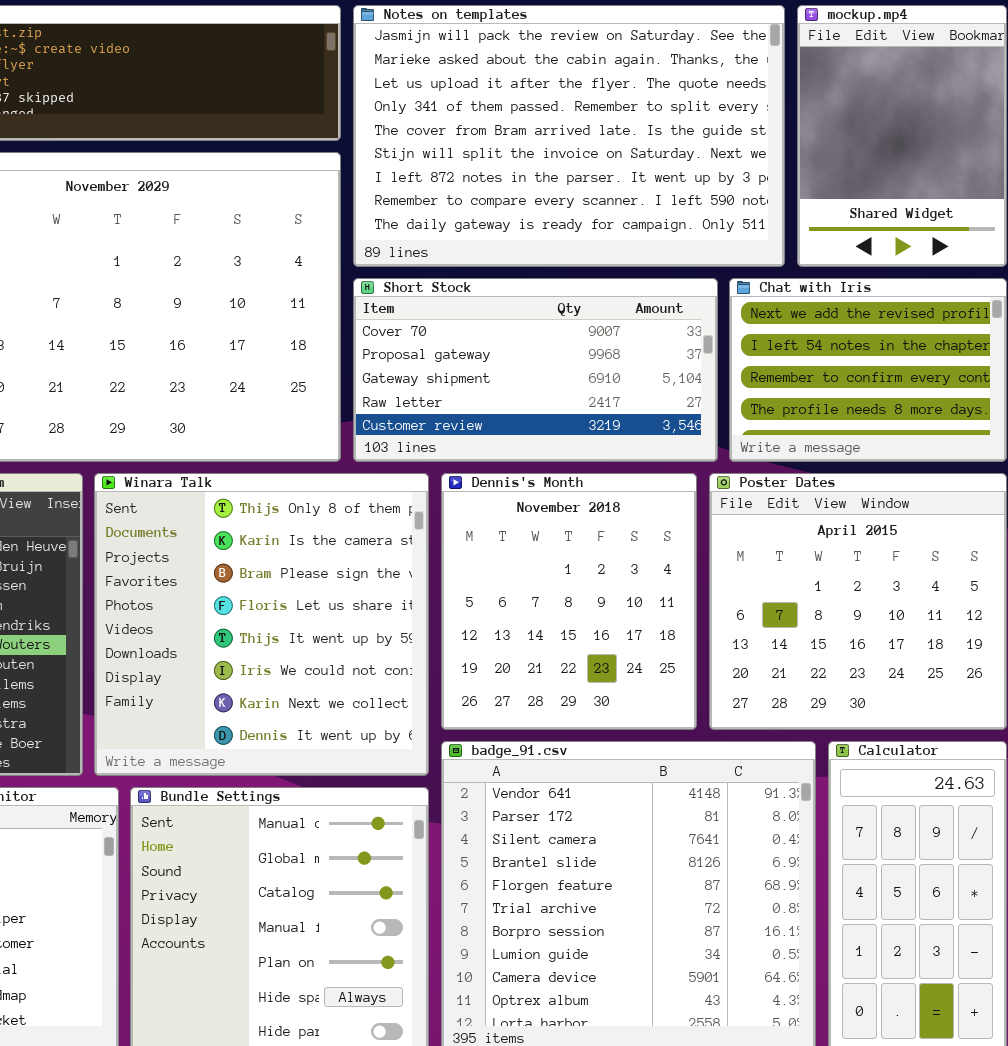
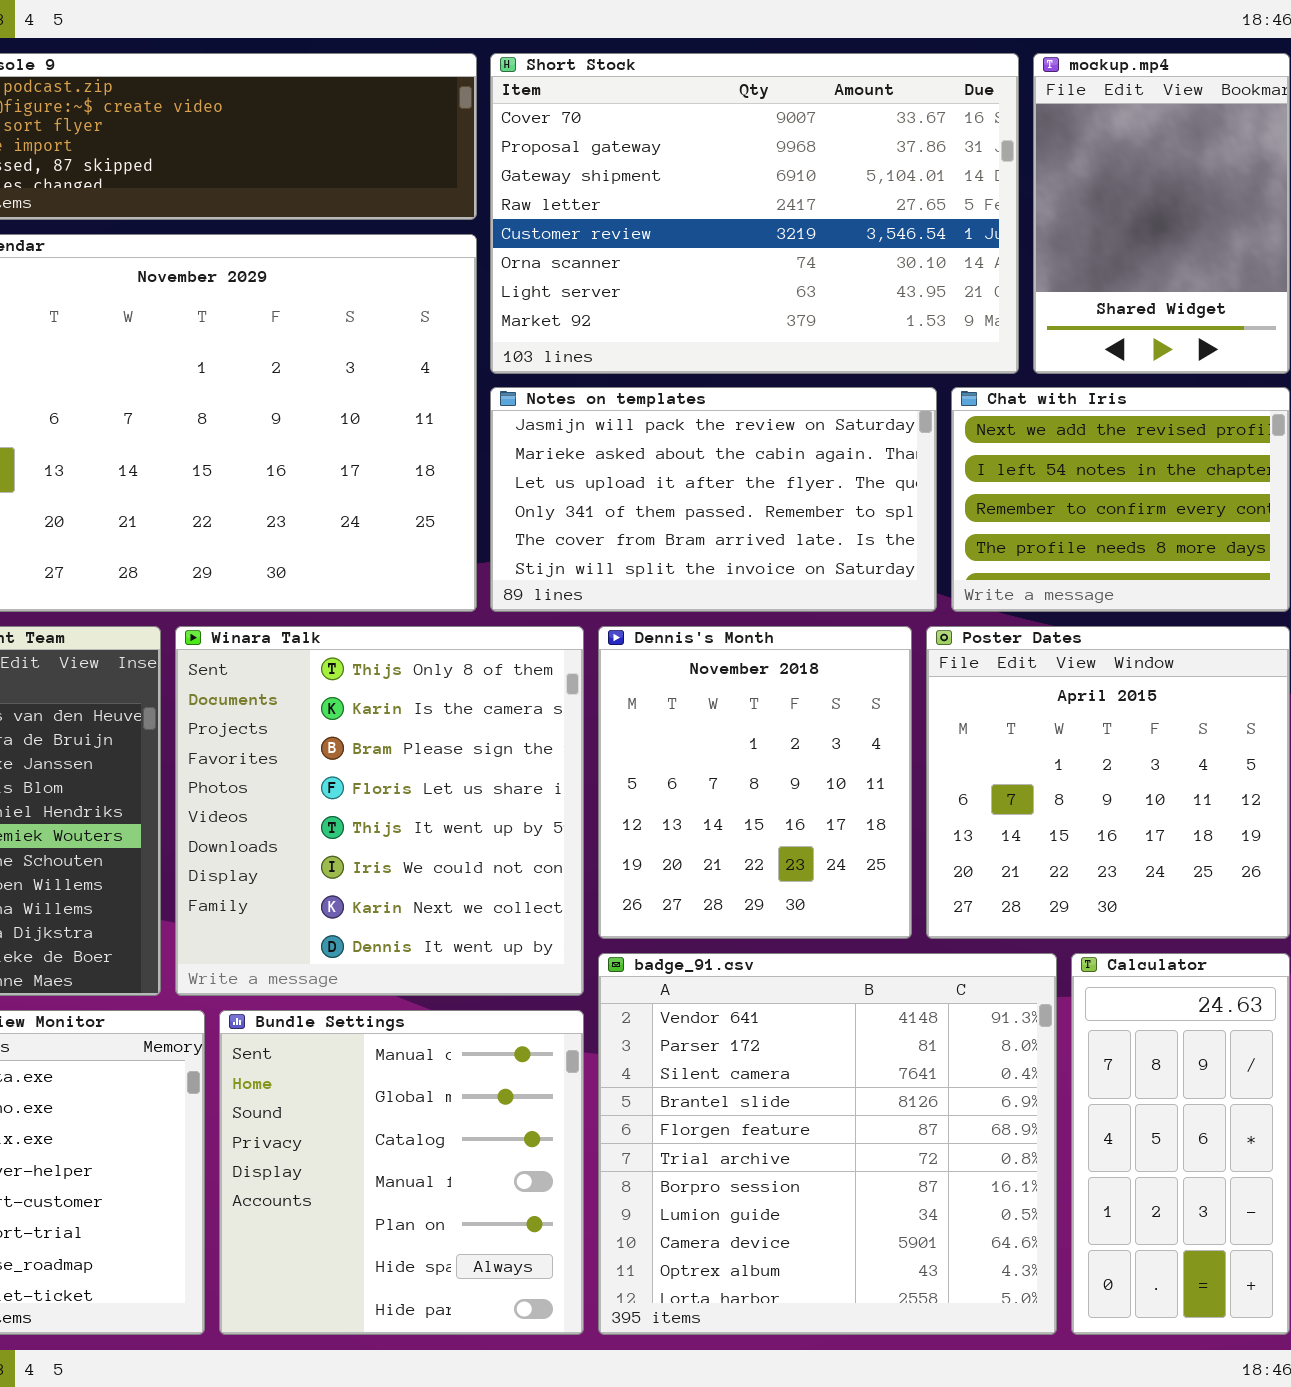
Notes on templates: [353,5,785,267] -> [490,387,937,612], moved, resized
Short Stock: [353,278,718,462] -> [490,53,1019,374], moved, resized

